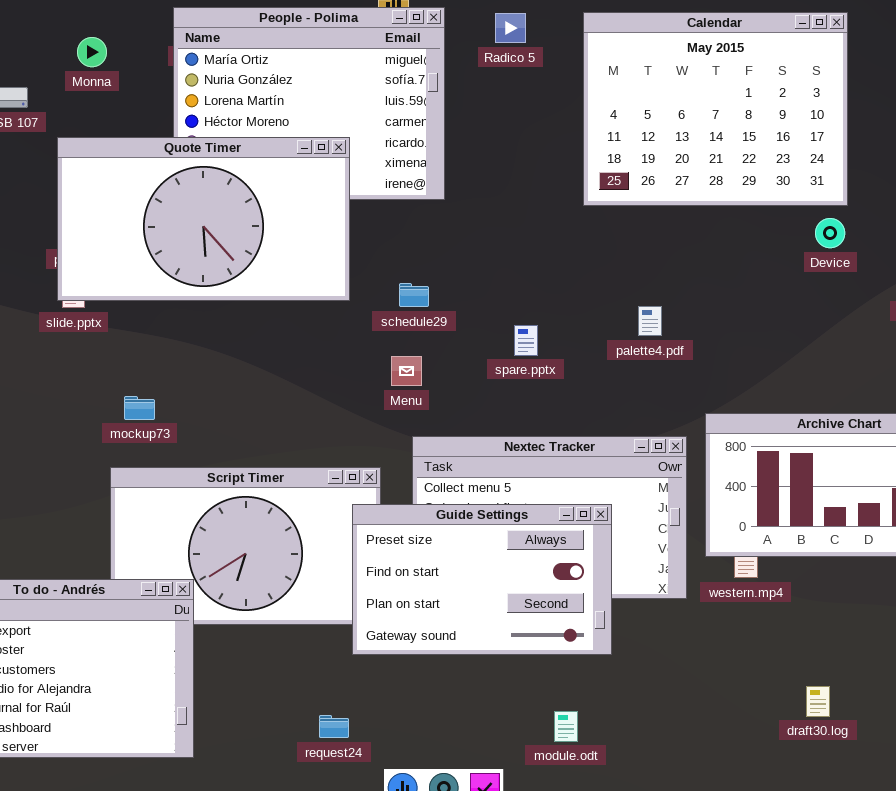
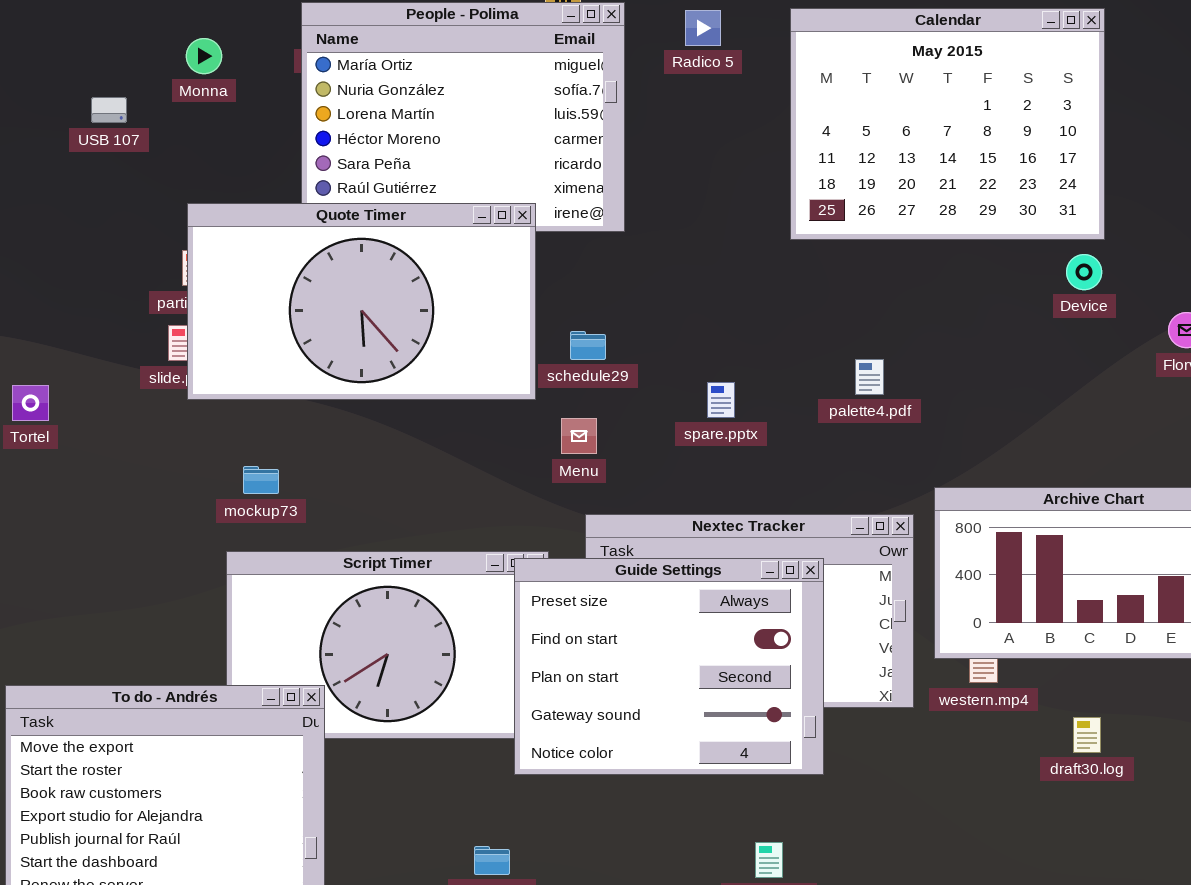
Quote Timer: [57,137,350,301] -> [187,203,536,400], moved
Guide Settings: [352,504,612,655] -> [514,558,824,775], resized
draft30.log: [806,686,830,717] -> [1073,717,1101,753], moved

